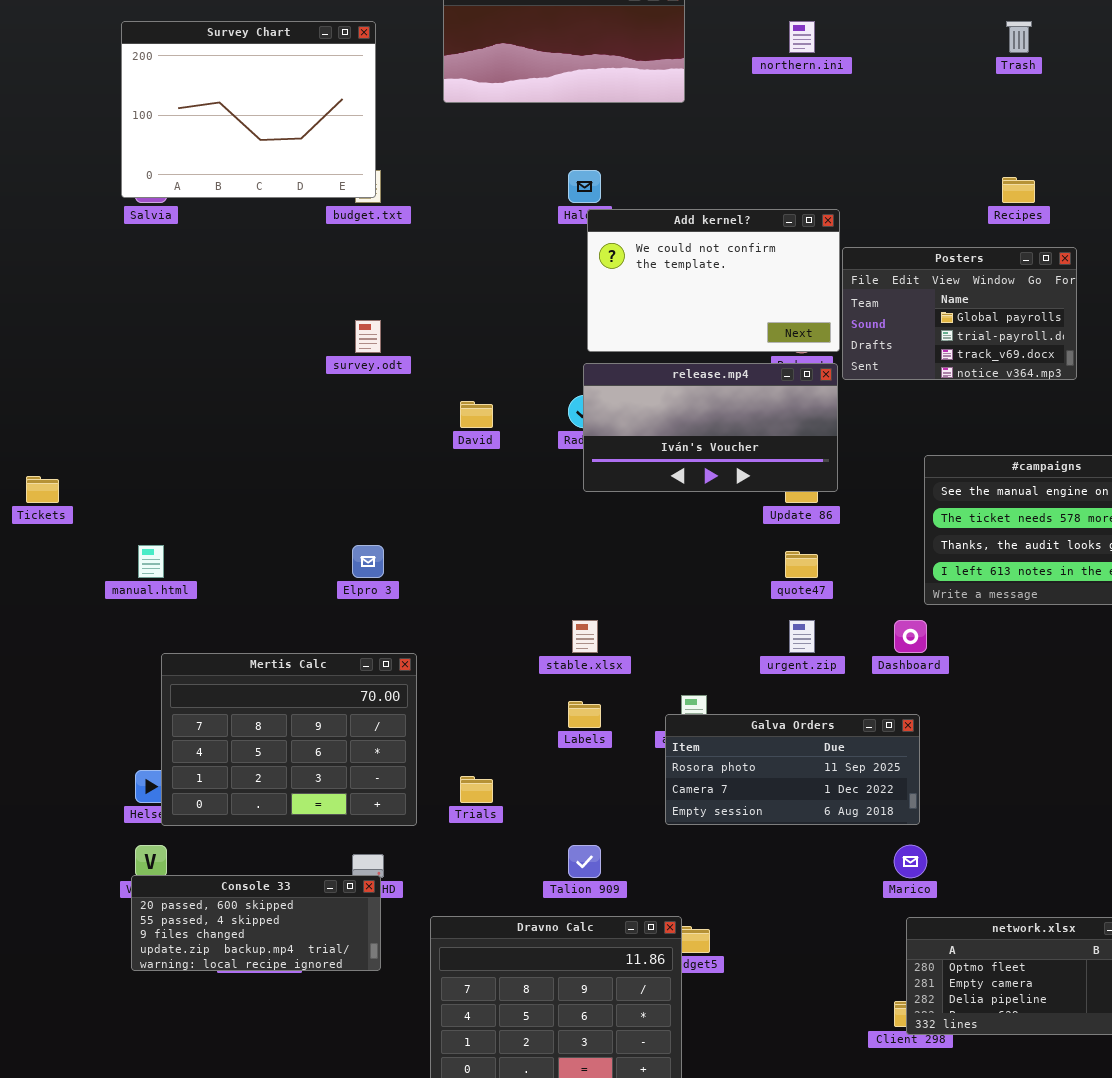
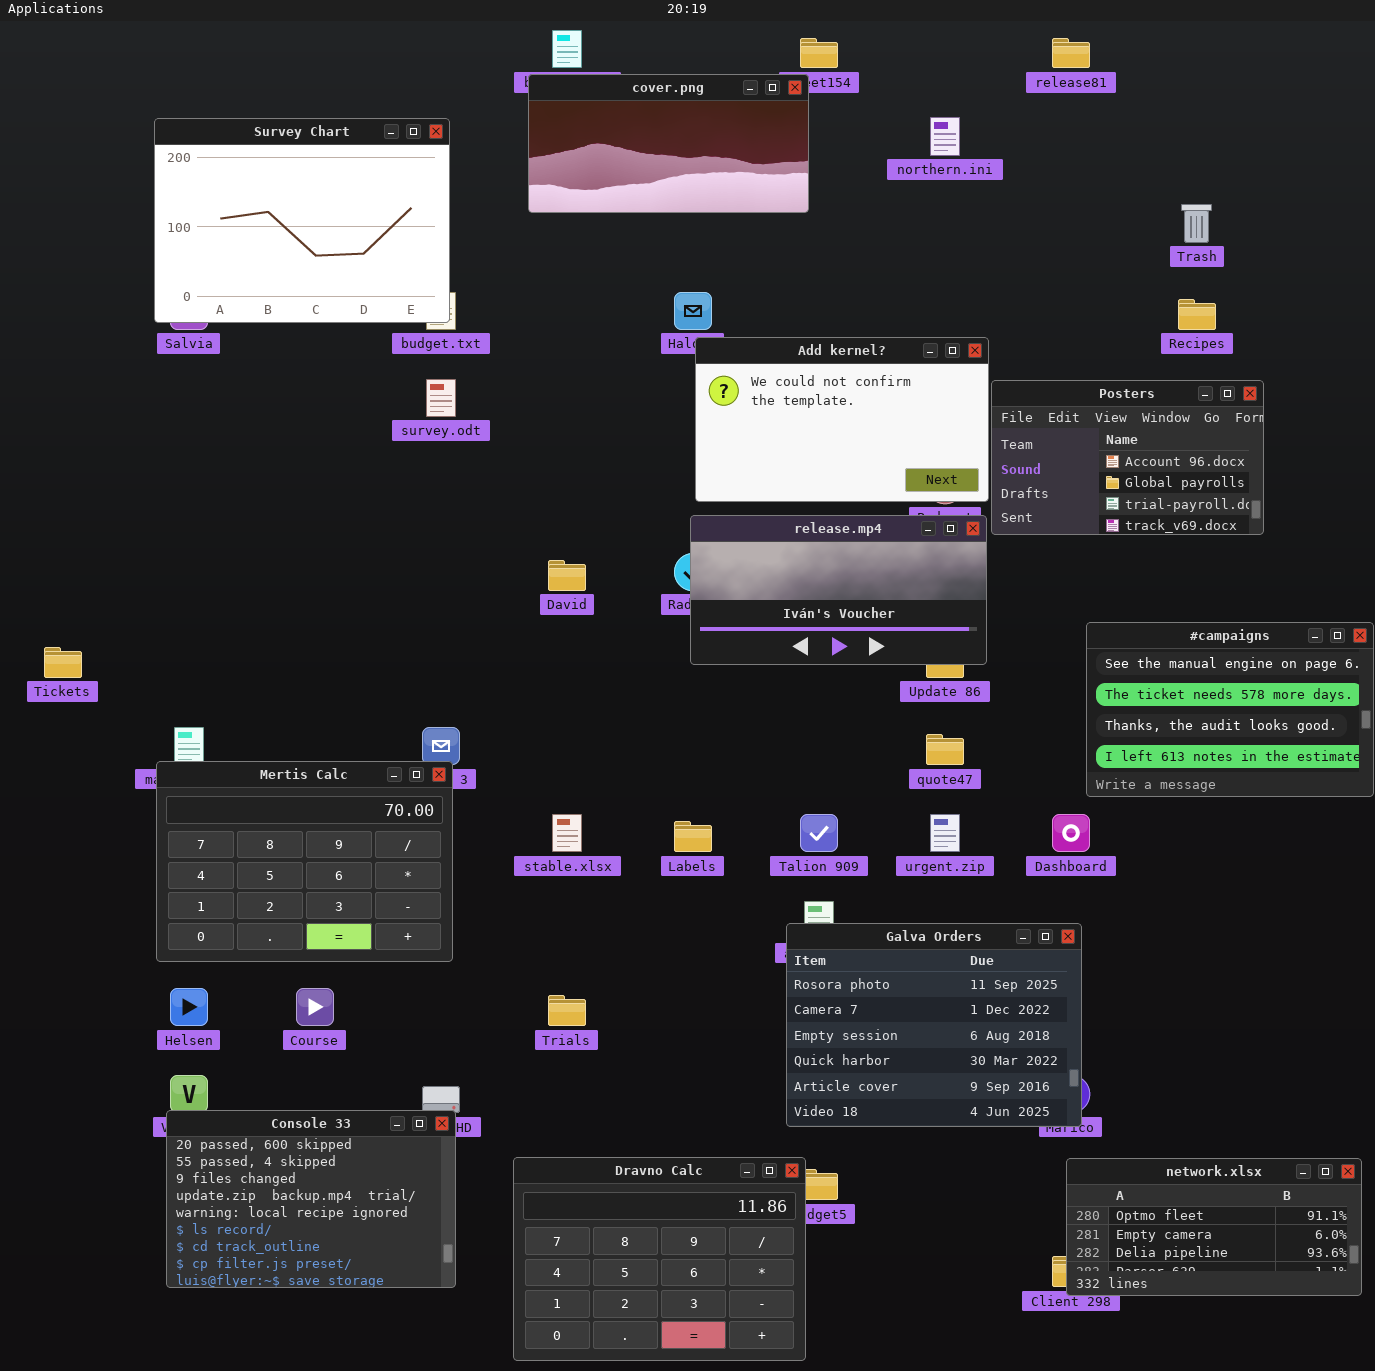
Trash: [1006,21,1032,53] -> [1181,204,1212,243], moved
Posters: [842,247,1077,380] -> [991,380,1264,535], scrolled up 1 row
survey.odt: [355,320,381,353] -> [426,379,456,417], moved
stable.xlsx: [572,620,598,653] -> [552,814,582,852], moved
Mertis Calc: [161,653,417,826] -> [156,761,453,962], moved
Labels: [568,701,601,728] -> [674,821,712,852], moved
Galva Orders: [665,714,920,825] -> [786,923,1082,1127], resized
Talion 909: [568,845,601,878] -> [800,814,838,852], moved
Console 33: [131,875,381,971] -> [166,1110,456,1288], resized

